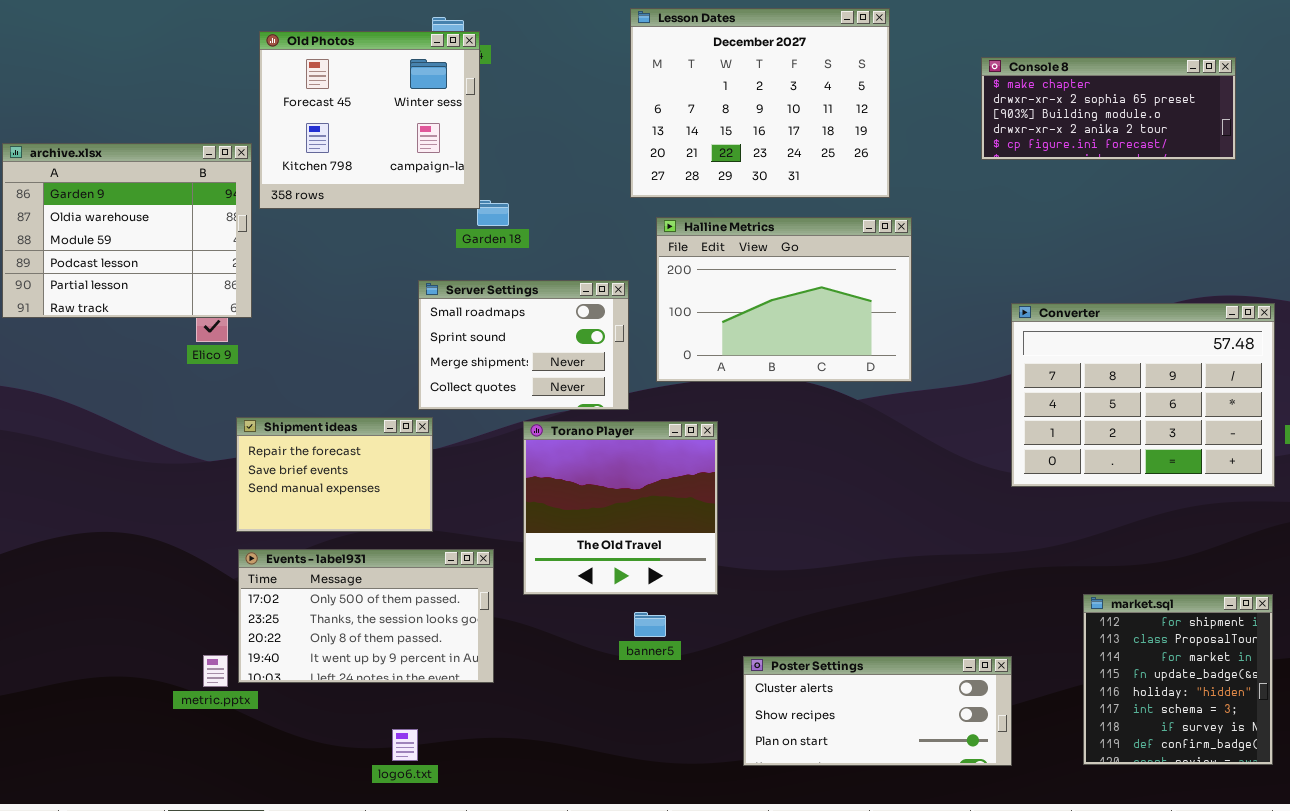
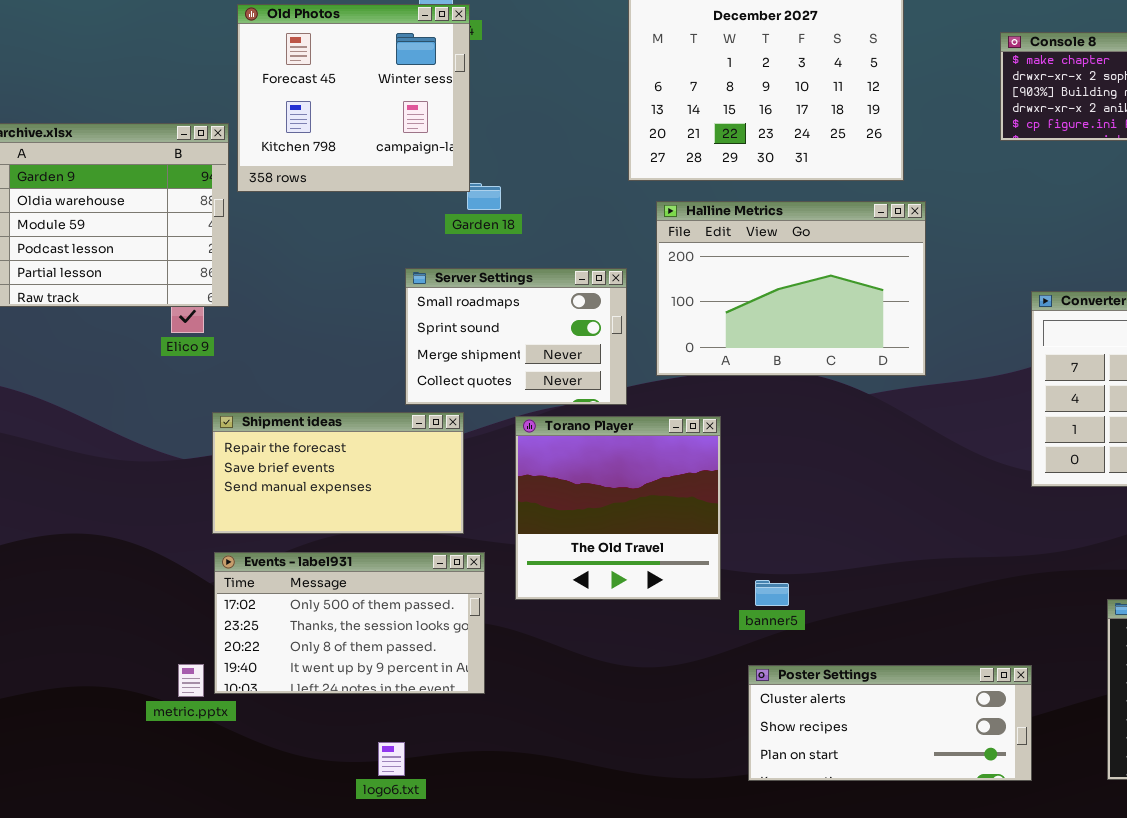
Shipment ideas: [236,417,433,532] -> [212,412,464,534], resized
banner5: [634,612,666,637] -> [755,580,789,606], moved

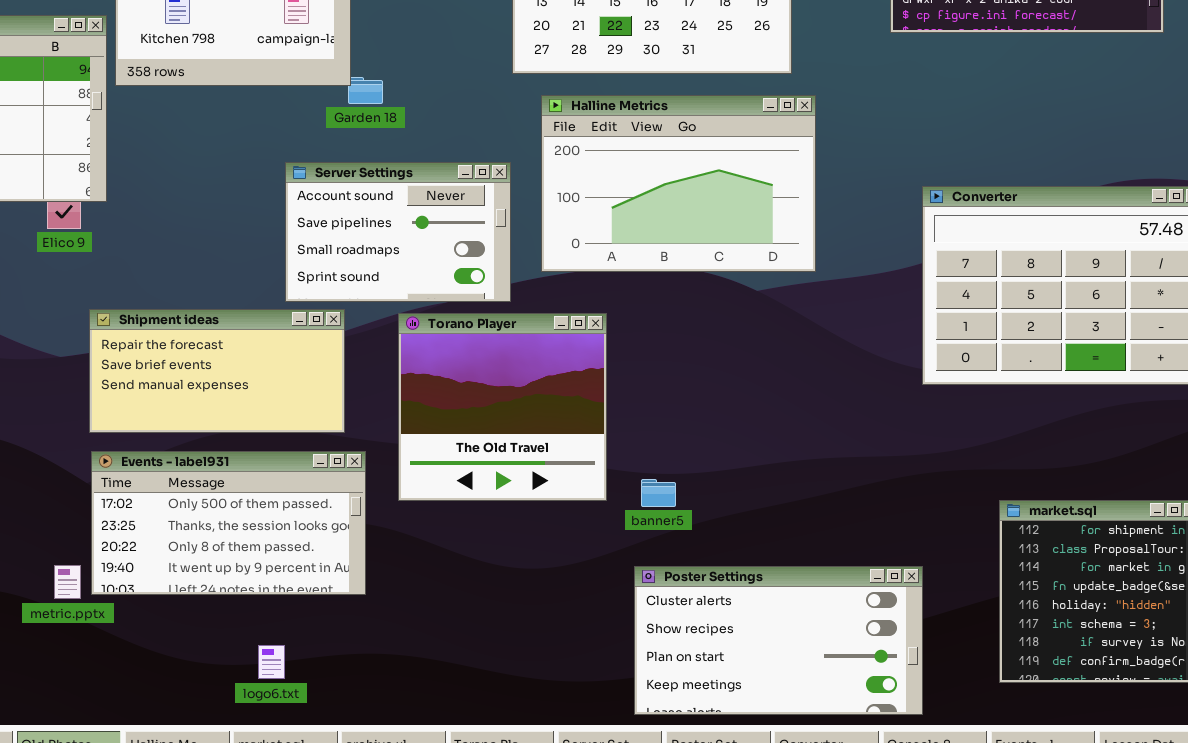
Server Settings: [405,268,627,405] -> [285,162,511,302], scrolled up 2 rows
Poster Settings: [748,665,1032,781] -> [634,566,923,715], resized

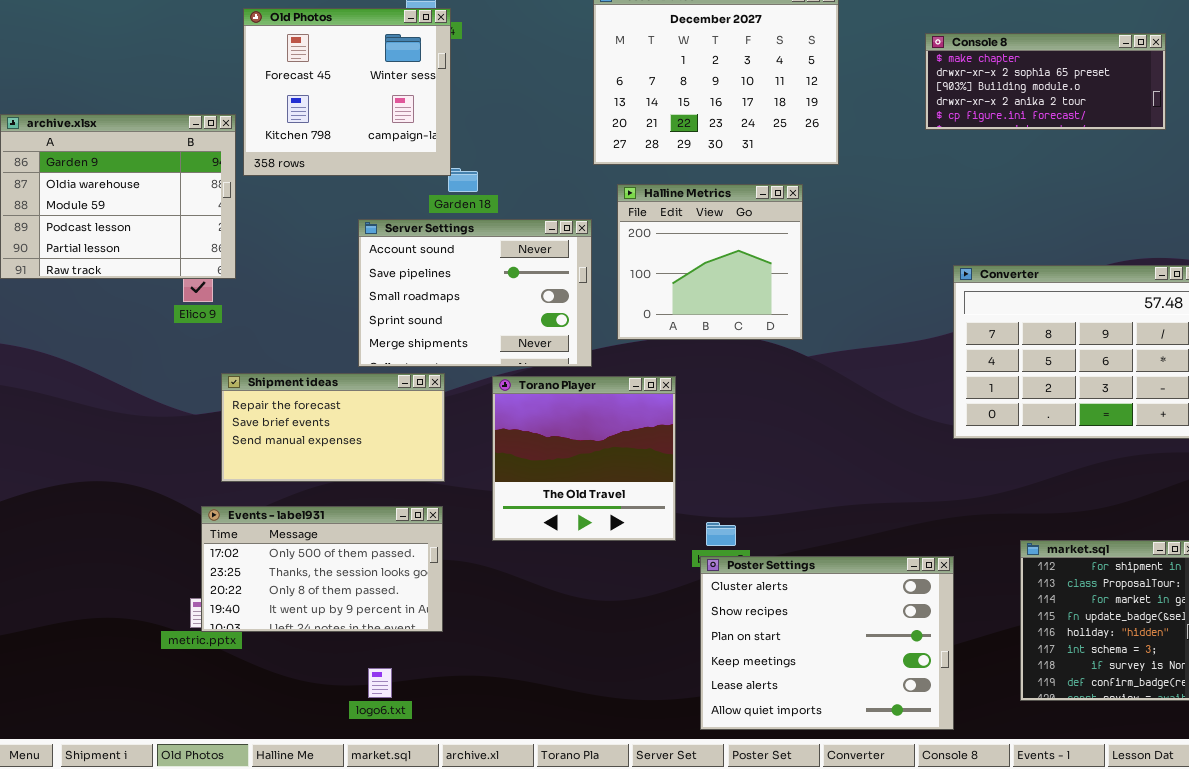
Halline Metrics: [541,95,816,272] -> [617,184,803,340], resized
Server Settings: [285,162,511,302] -> [358,219,592,367], resized
Events - label931: [91,451,366,595] -> [201,506,443,632], moved
Poster Settings: [634,566,923,715] -> [700,556,954,730], resized

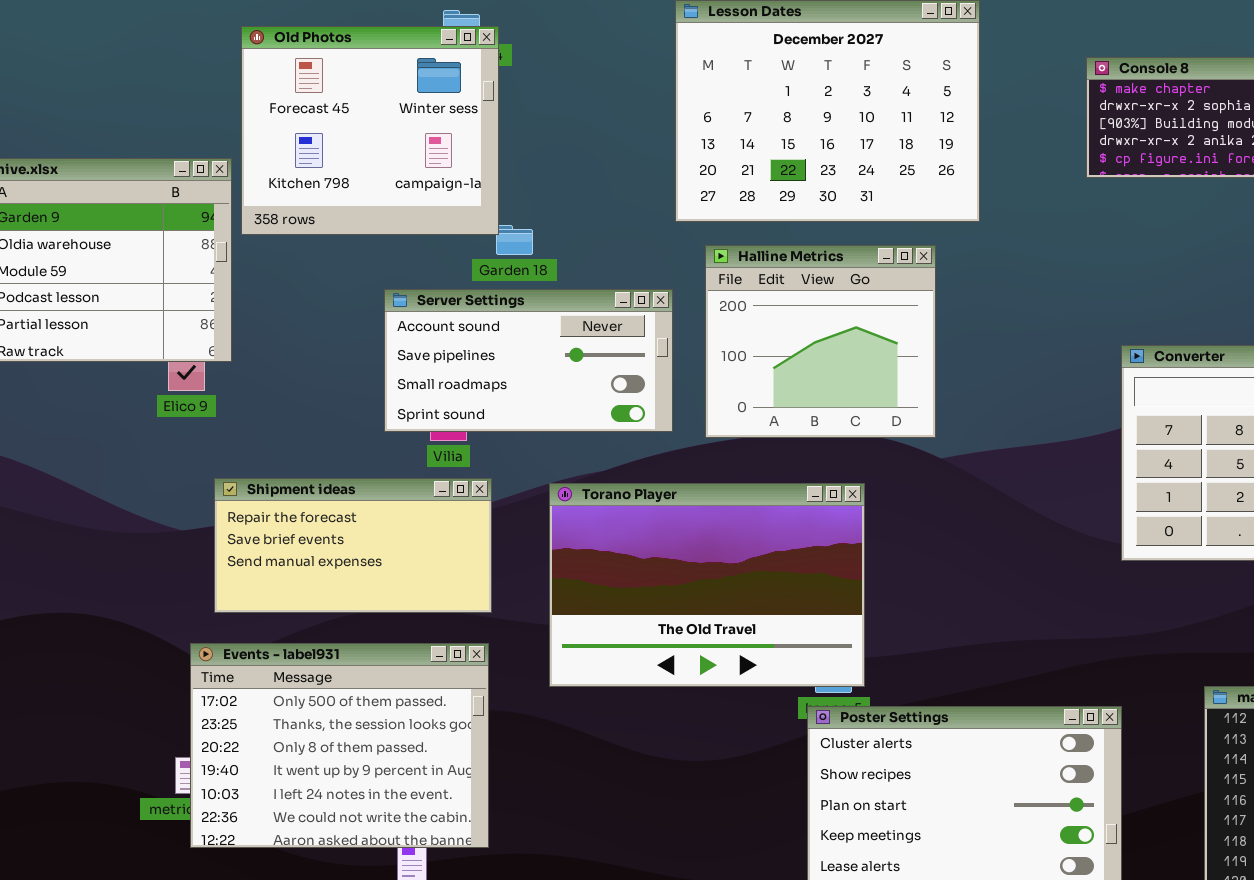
Server Settings: [358,219,592,367] -> [384,289,673,432], resized
Torano Player: [492,376,676,541] -> [549,483,865,687], resized
Events - label931: [201,506,443,632] -> [190,643,489,848], resized

